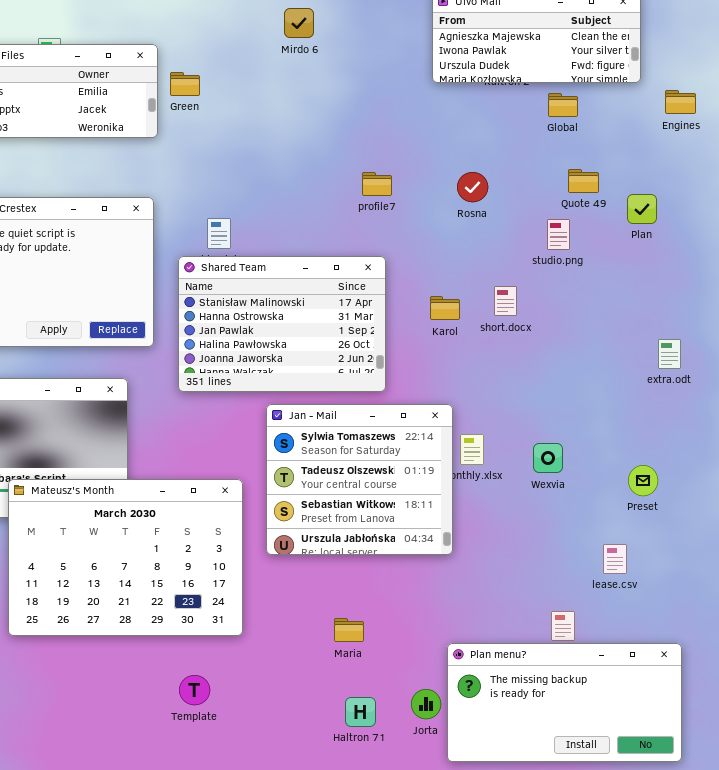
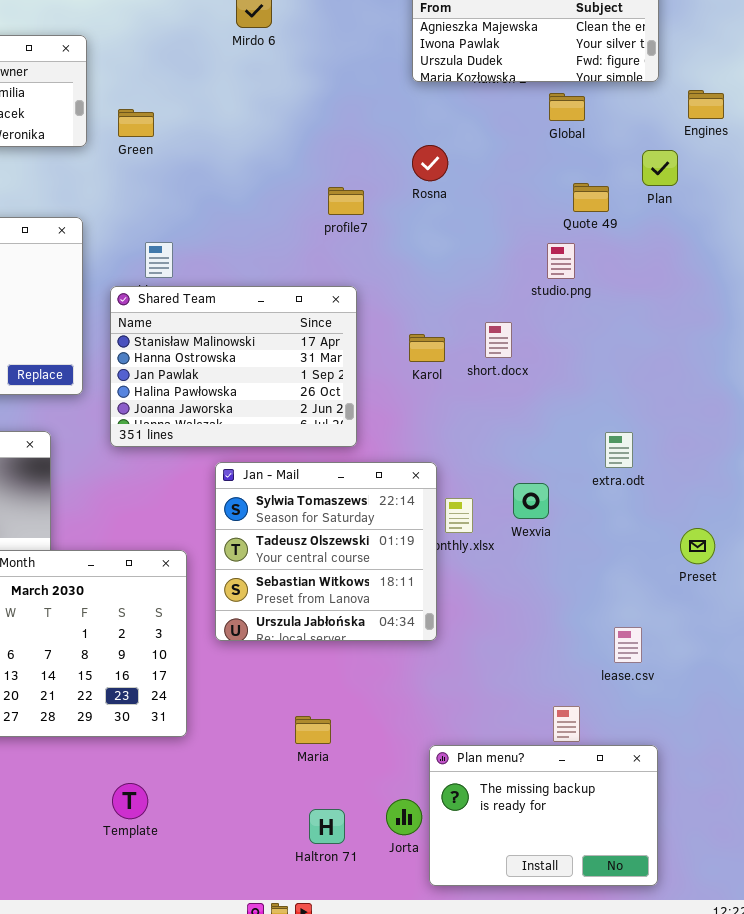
Green: [170,72,200,96] -> [118,109,154,137], moved
Rosna: [457,172,488,202] -> [412,145,448,181], moved
Plan: [627,194,657,224] -> [642,150,678,186], moved
extra.odt: [658,339,681,369] -> [605,432,633,468], moved
Wexvia: [533,443,563,473] -> [513,483,549,519], moved
Preset: [628,465,658,496] -> [680,528,715,564], moved
Plan menu?: [447,643,682,762] -> [429,745,658,886], resized

